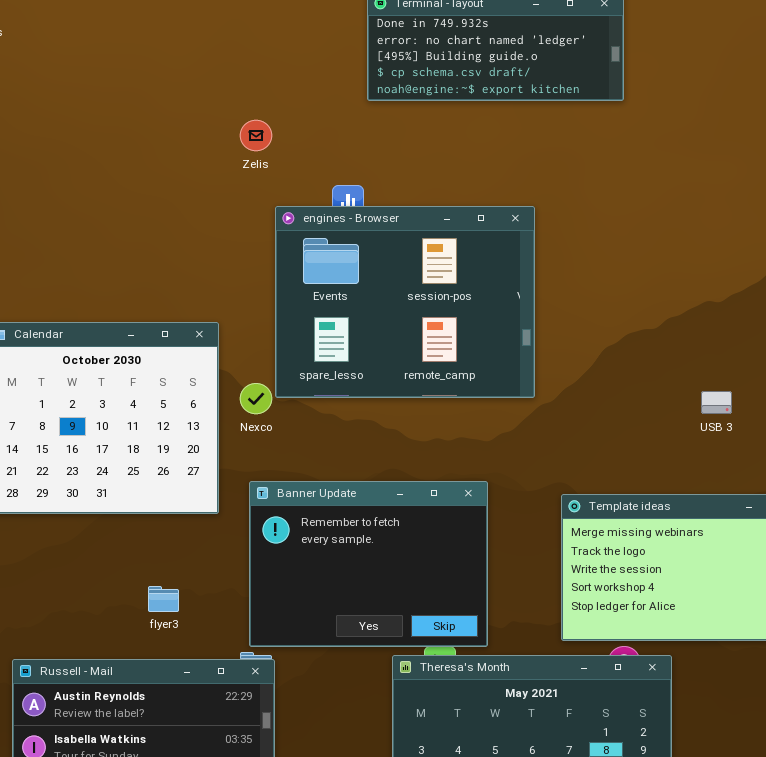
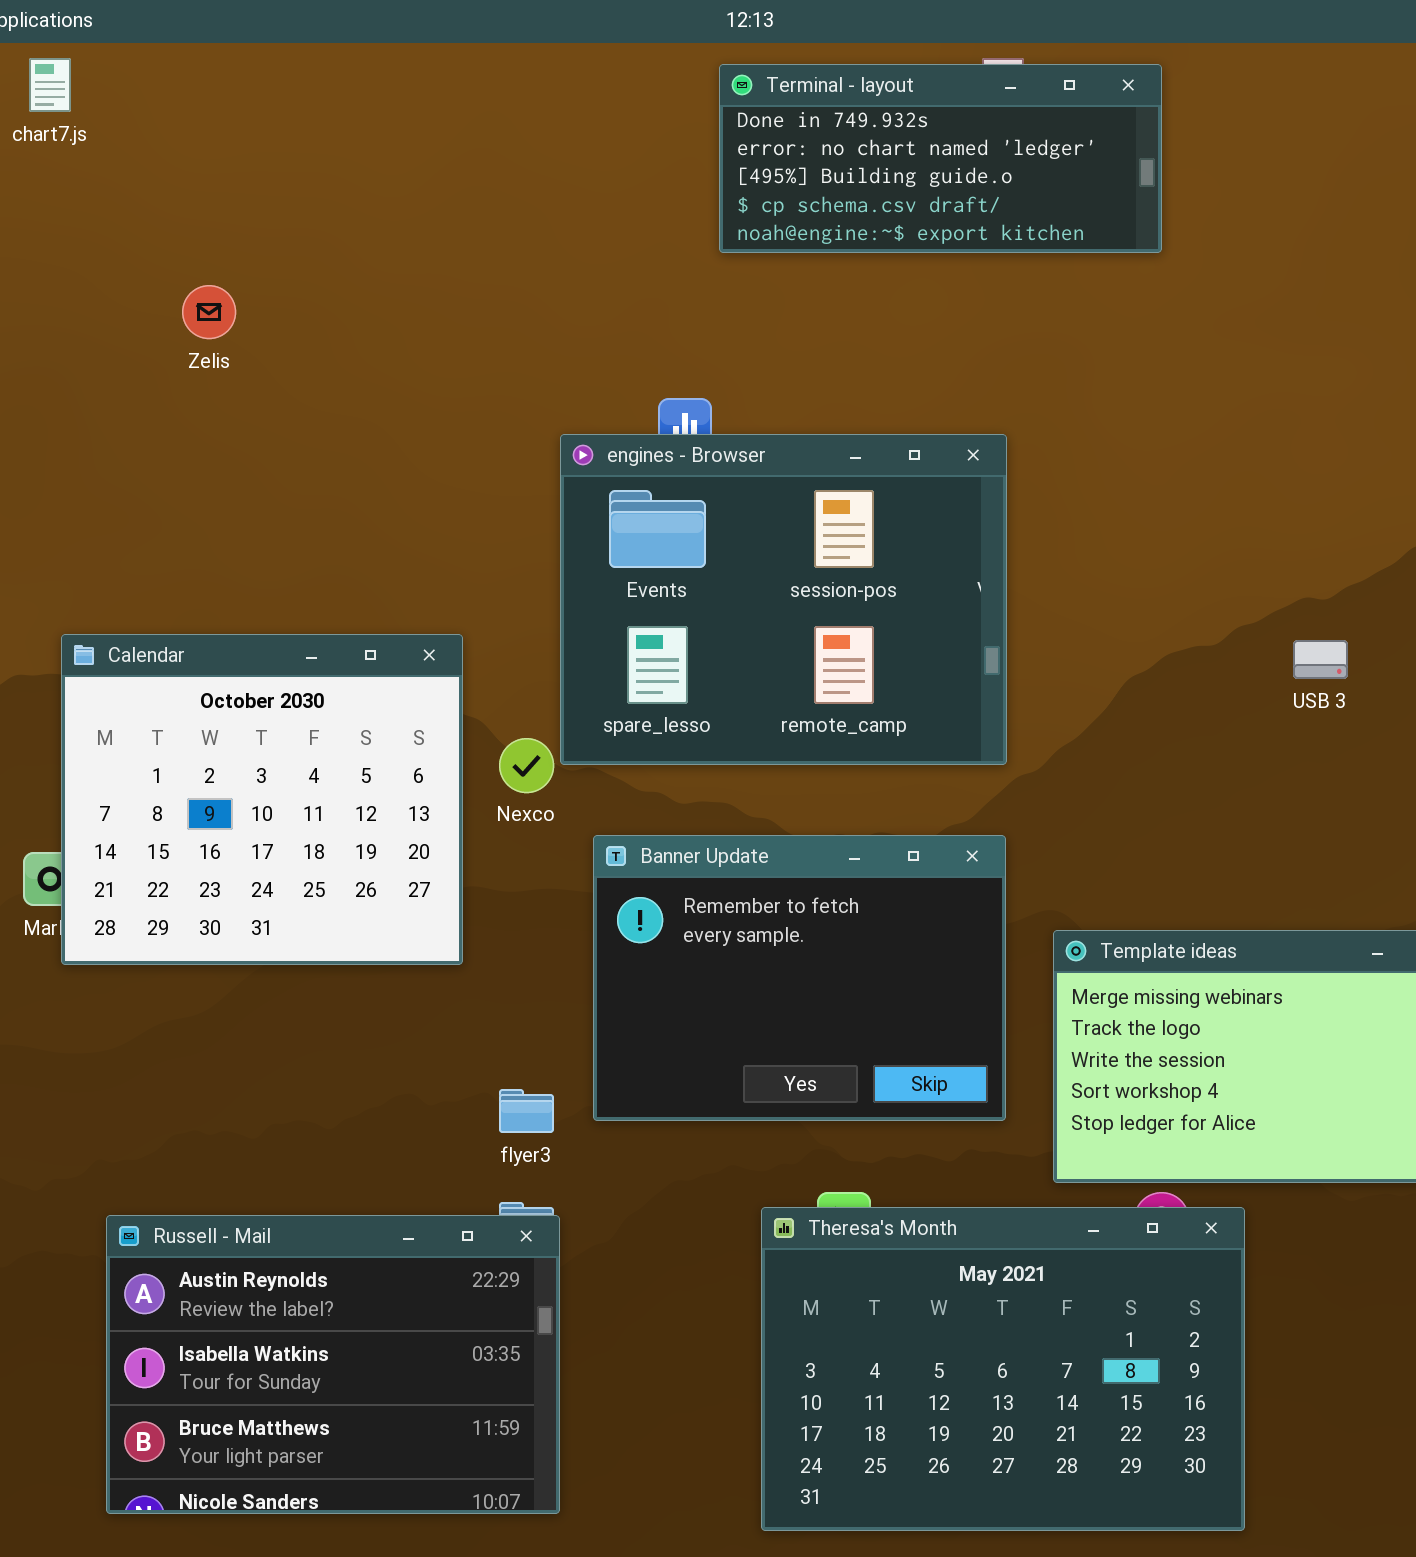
Zelis: [240,120,272,151] -> [182,285,236,339], moved
USB 3: [701,391,732,414] -> [1293,640,1348,679], moved
Banner Update: [249,481,488,647] -> [593,835,1006,1121], moved
flyer3: [148,586,179,612] -> [499,1089,554,1133], moved

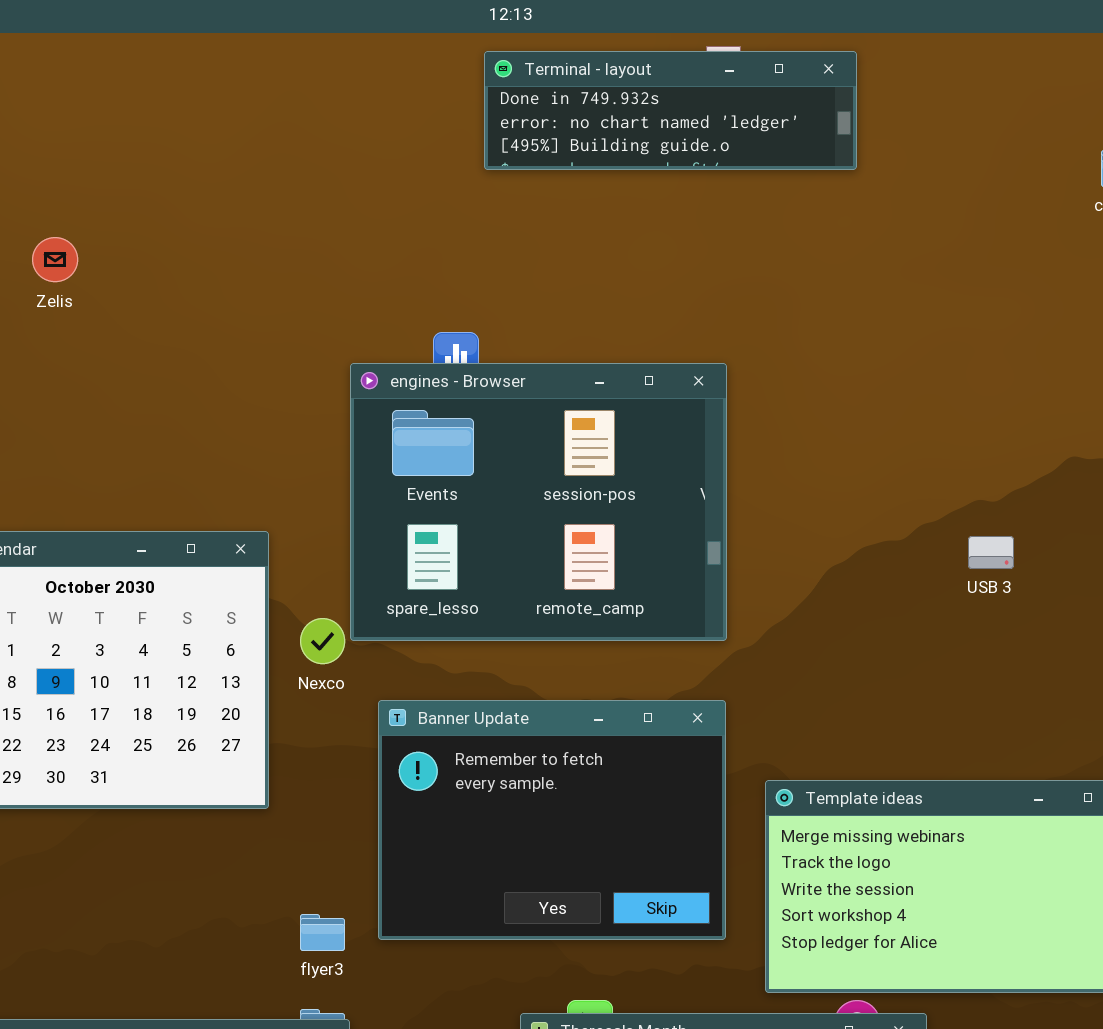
Terminal - layout: [719,64,1162,253] -> [484,51,857,170], resized

